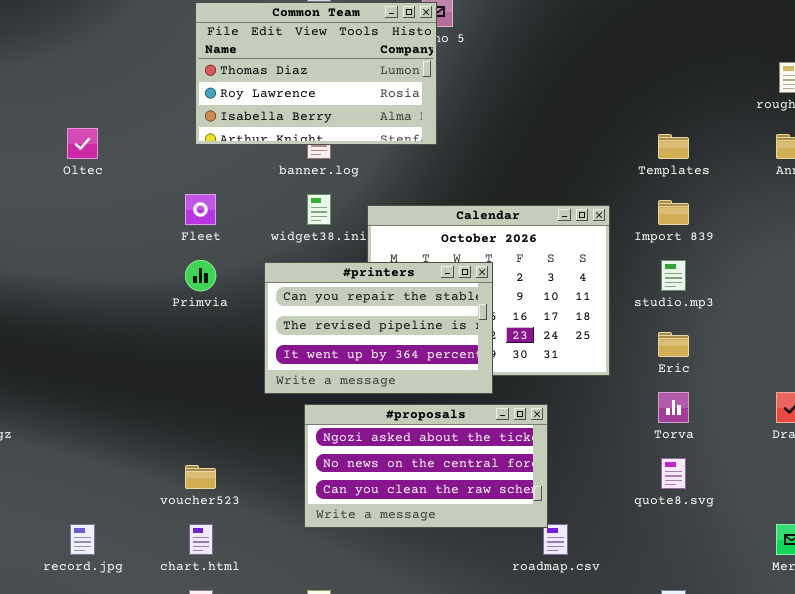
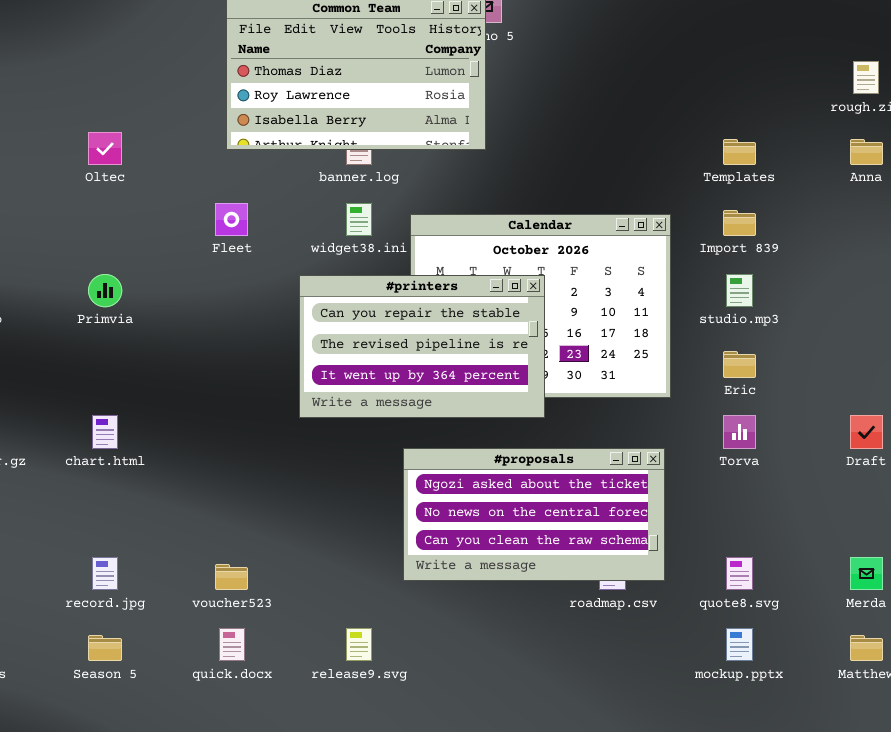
Primvia: [185,260,216,291] -> [88,274,122,307], moved
#proposals: [304,404,548,528] -> [403,448,665,581], moved
quote8.svg: [661,458,686,489] -> [726,557,753,590], moved
voucher523: [185,465,216,489] -> [215,564,248,590], moved
chart.html: [189,524,213,555] -> [92,415,118,449], moved

